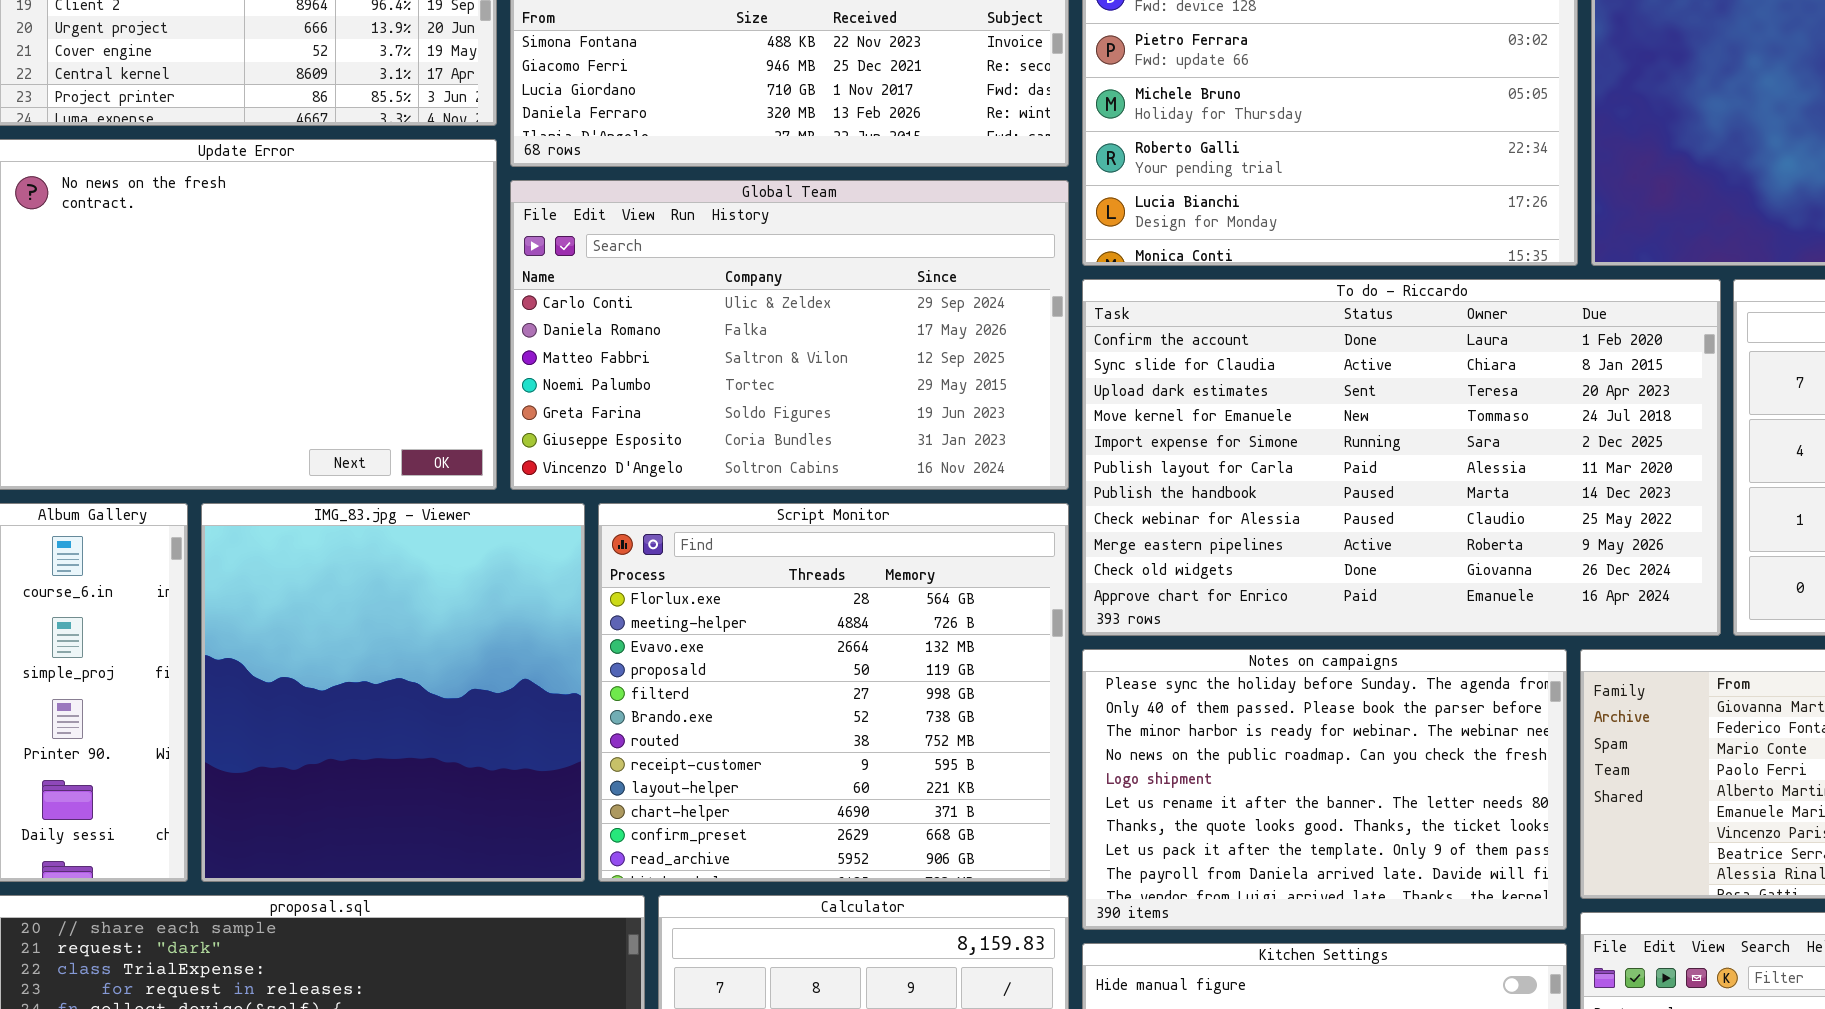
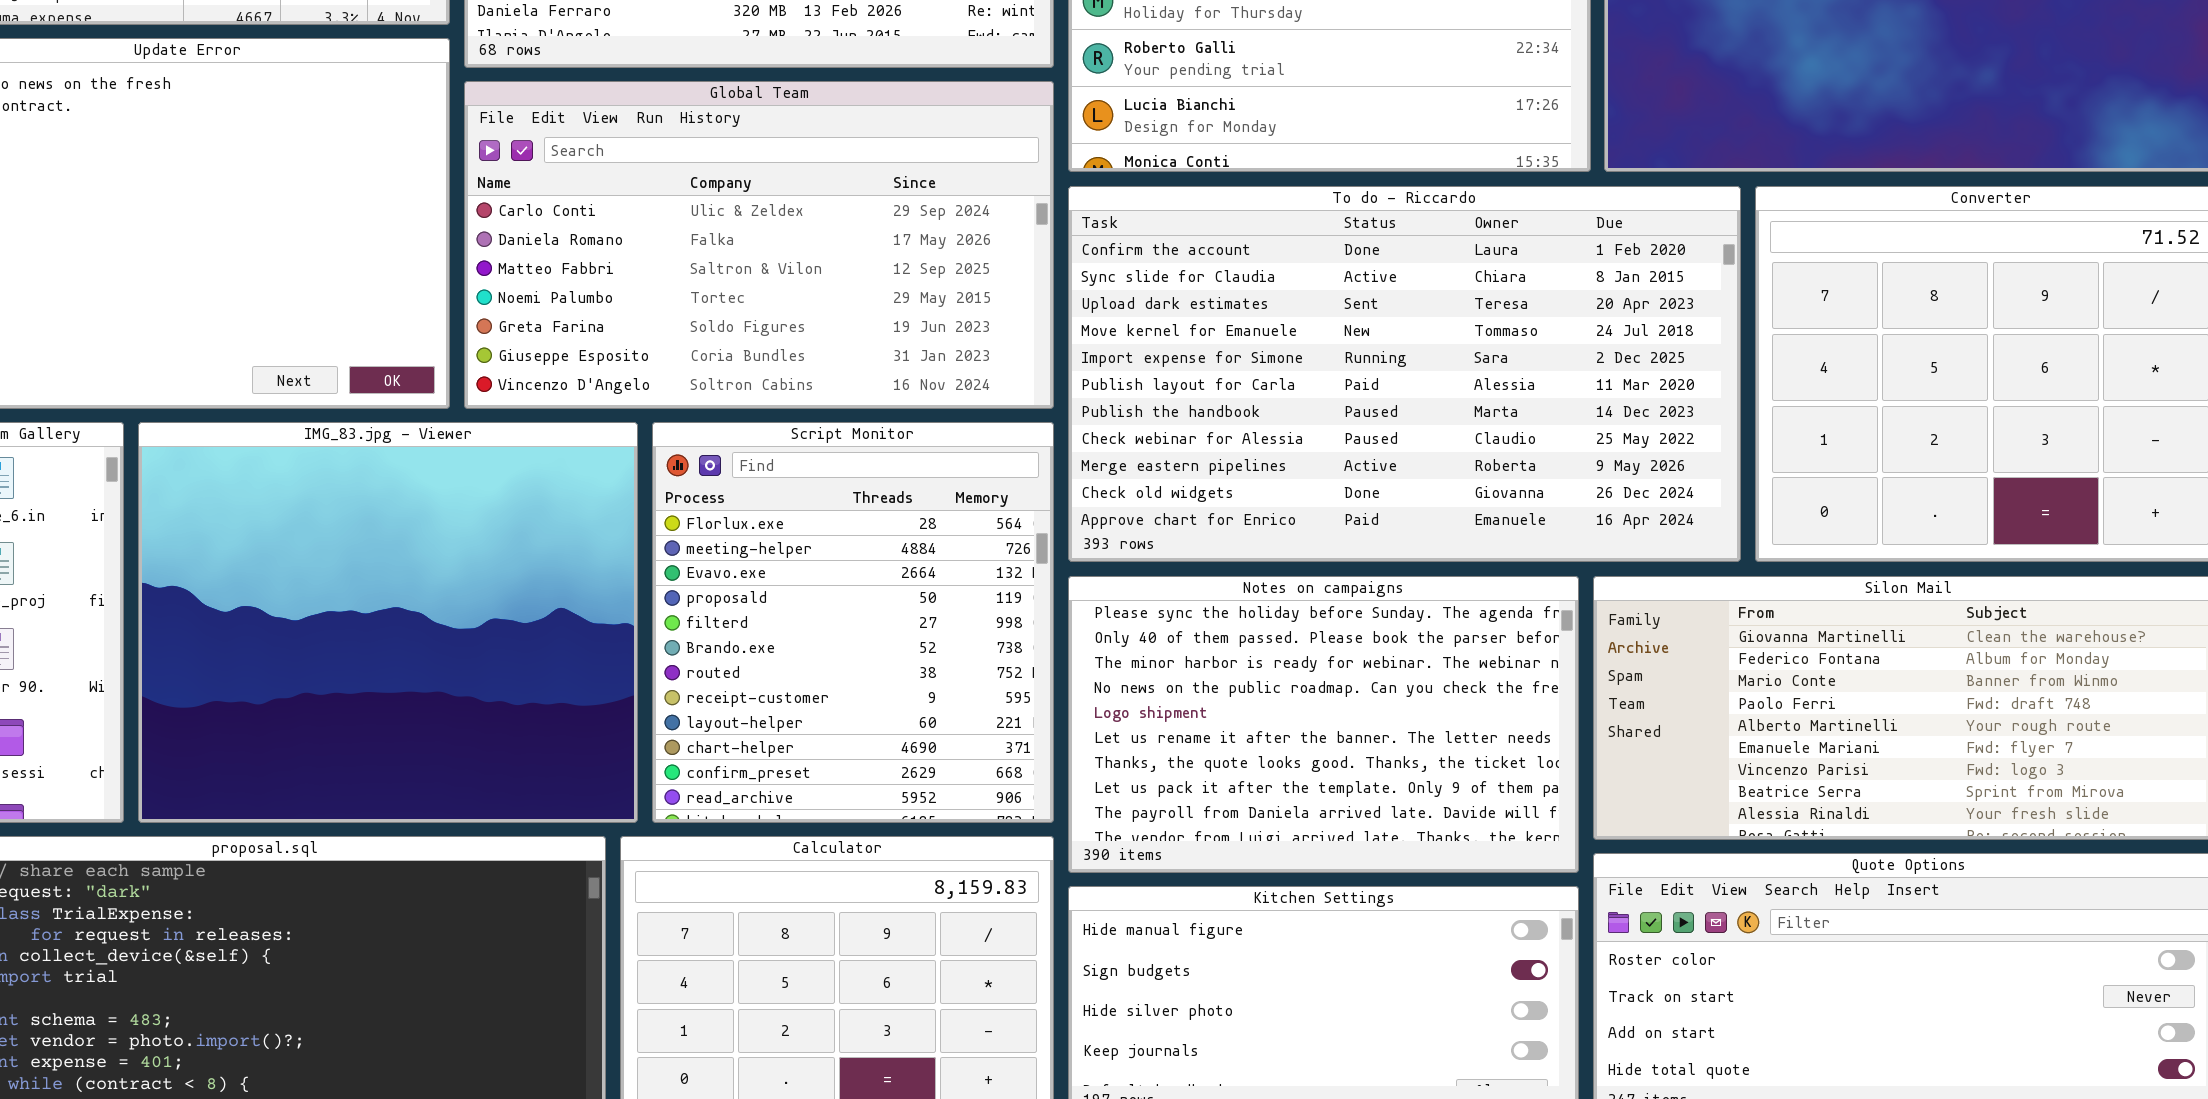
IMG_83.jpg - Viewer: [201,503,585,882] -> [138,422,638,823], resized
Script Monitor: [598,503,1069,882] -> [652,422,1054,823], resized

